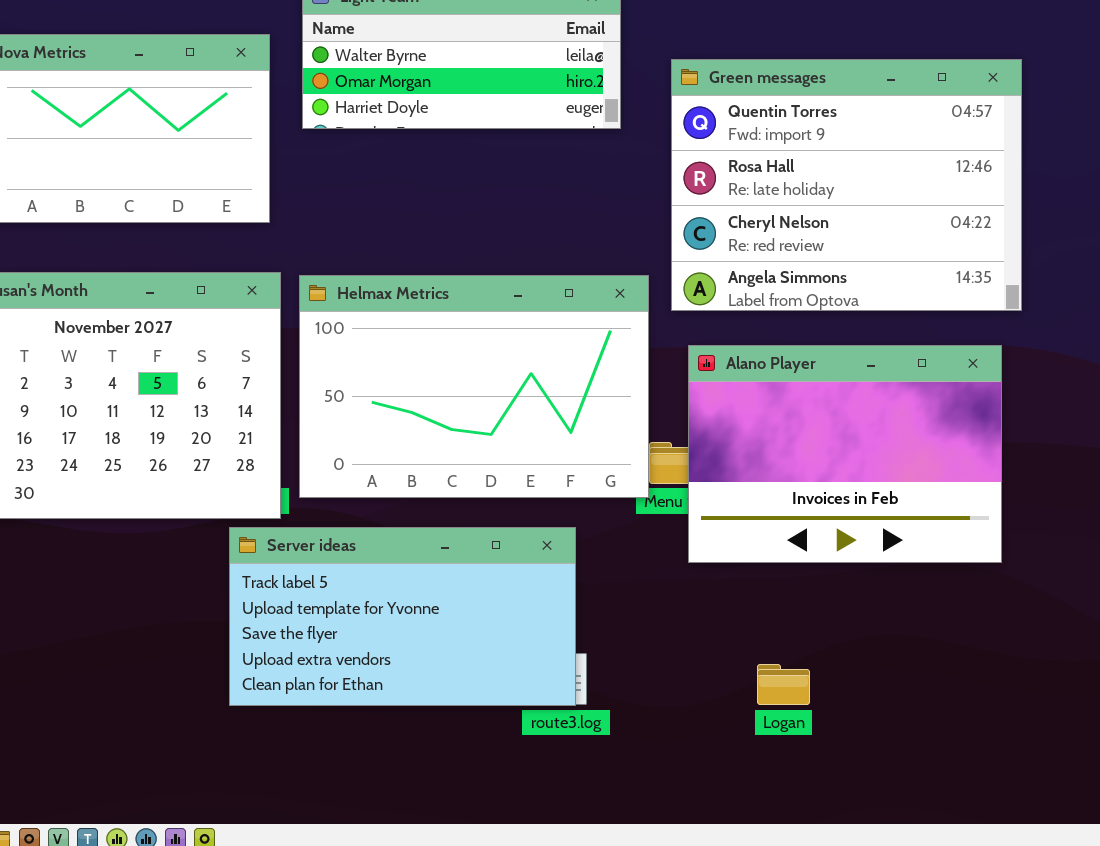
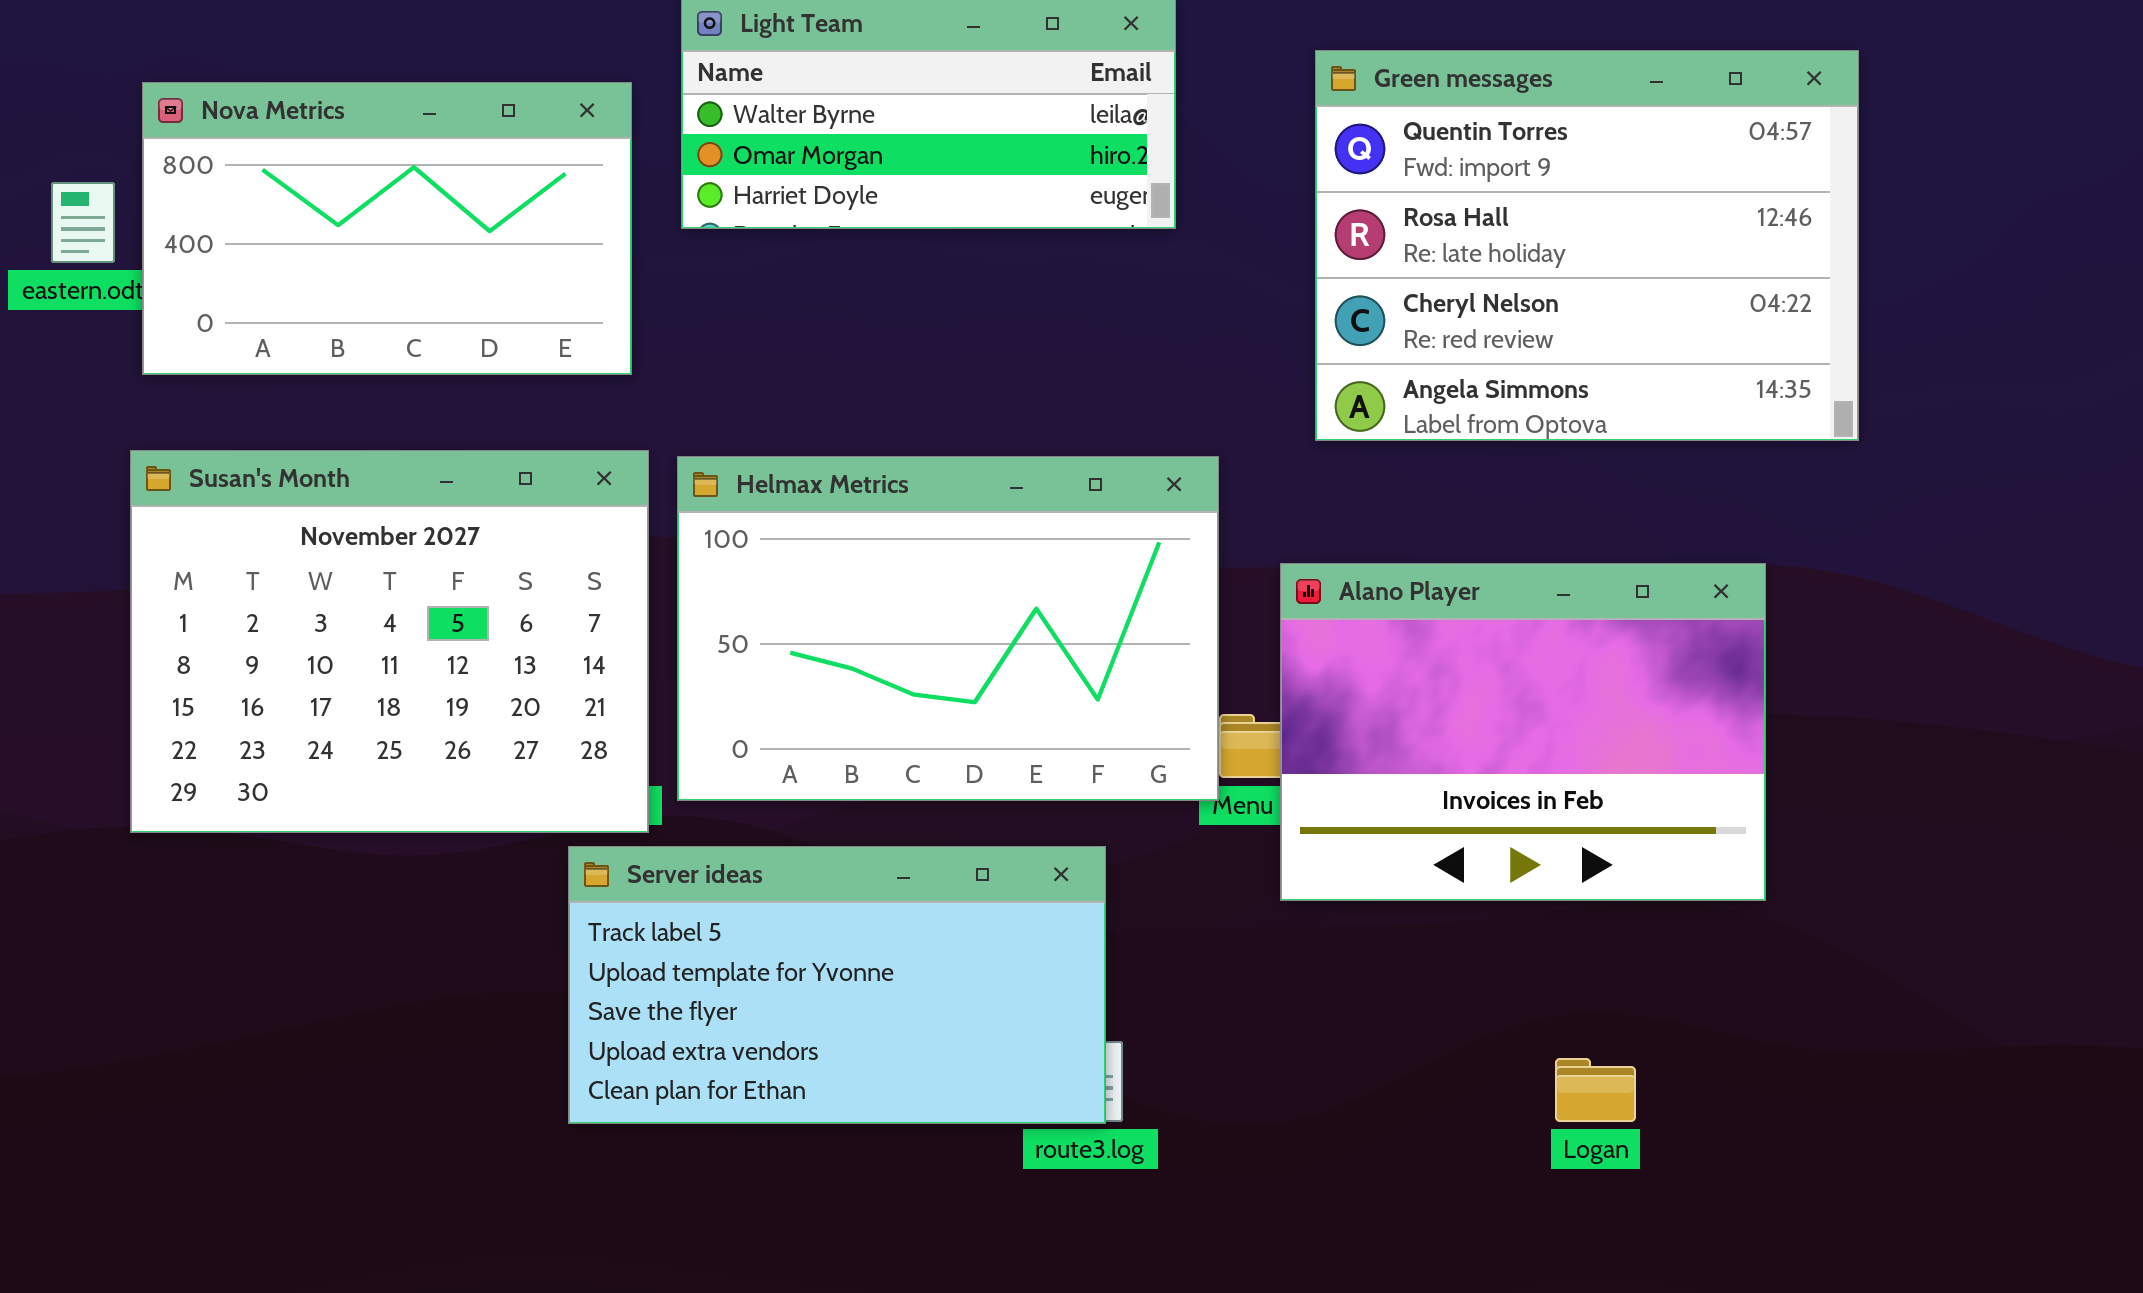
Green messages: [671,59,1022,311] -> [1315,50,1859,441], moved
Logan: [757,664,810,705] -> [1555,1058,1636,1122], moved

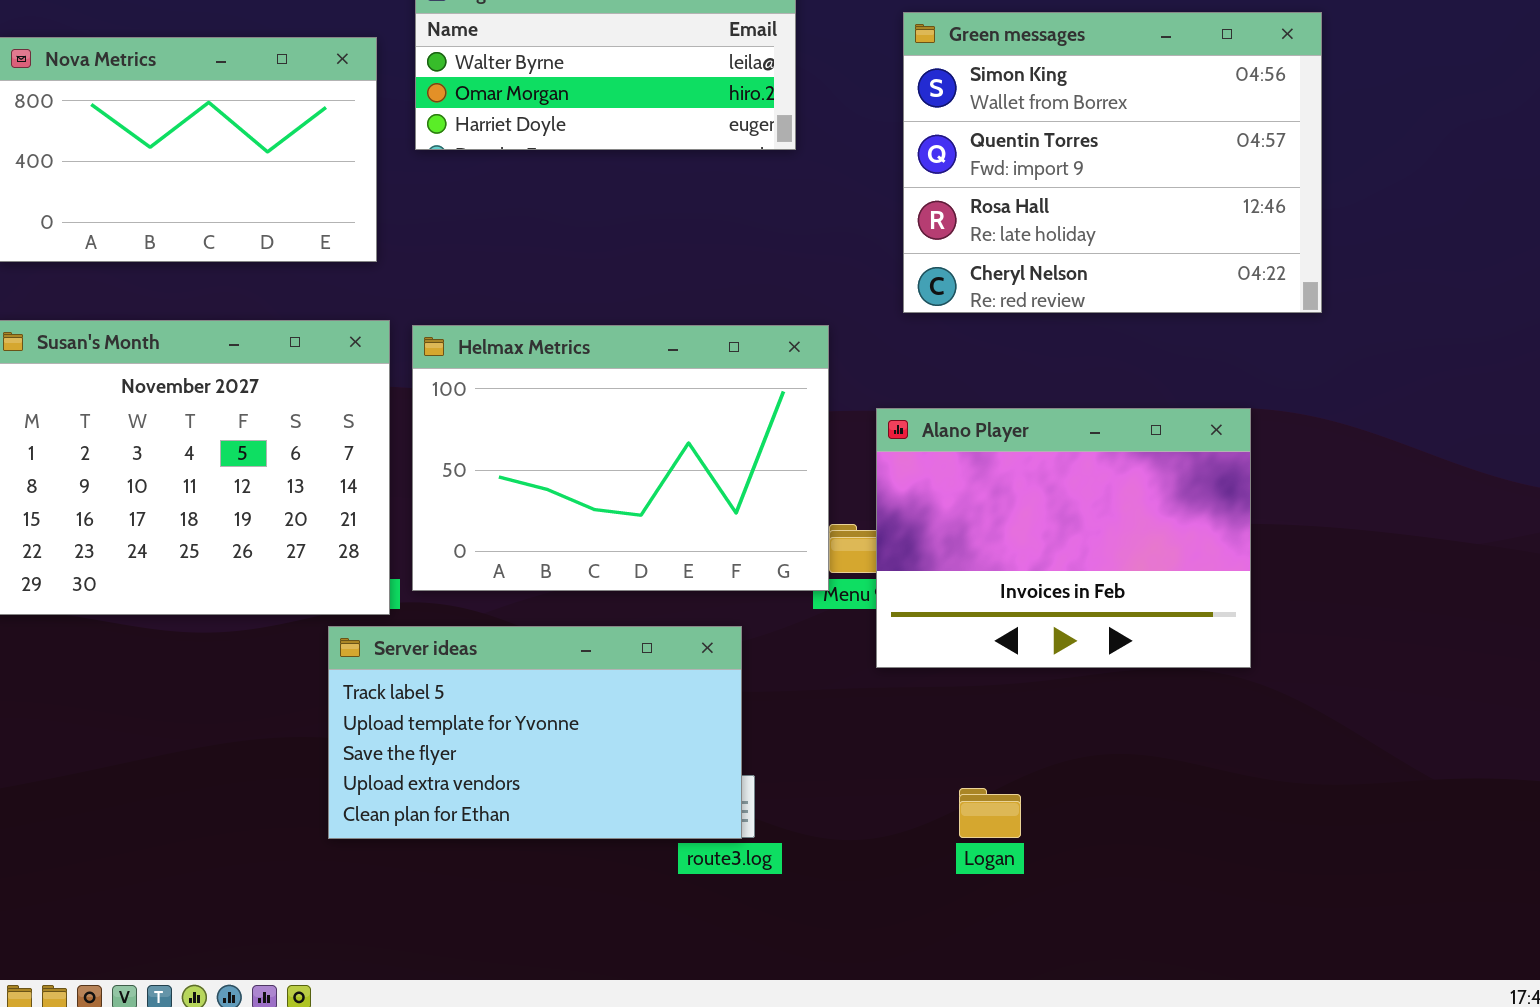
Green messages: [1315,50,1859,441] -> [903,12,1322,313], scrolled up 1 row
Logan: [1555,1058,1636,1122] -> [959,788,1021,838], moved

